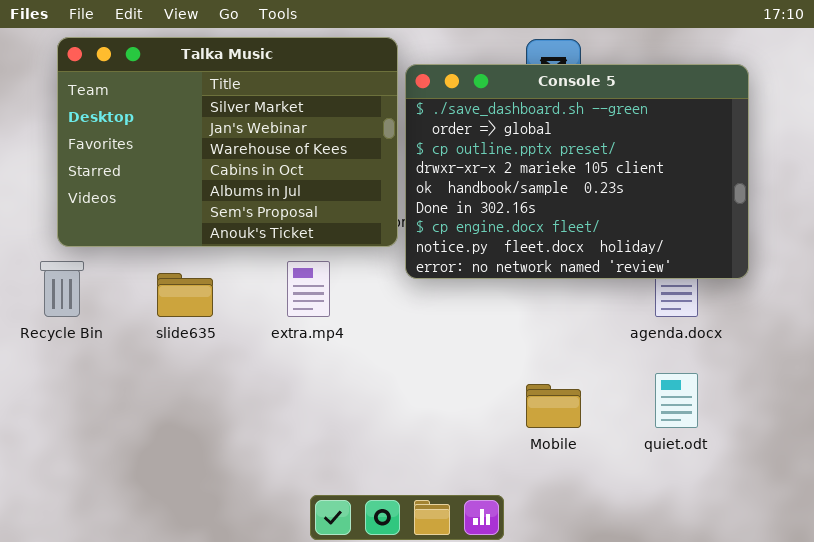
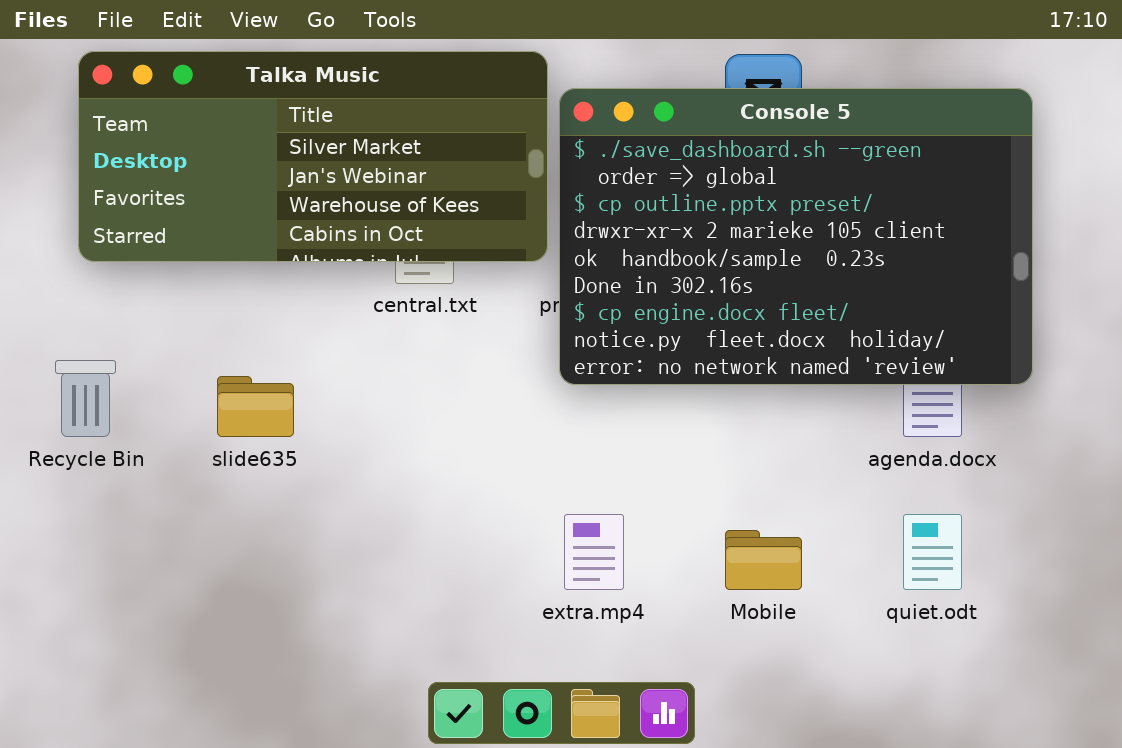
Talka Music: [57,37,398,247] -> [78,51,548,262], resized
extra.mp4: [287,261,330,317] -> [564,514,624,590], moved

